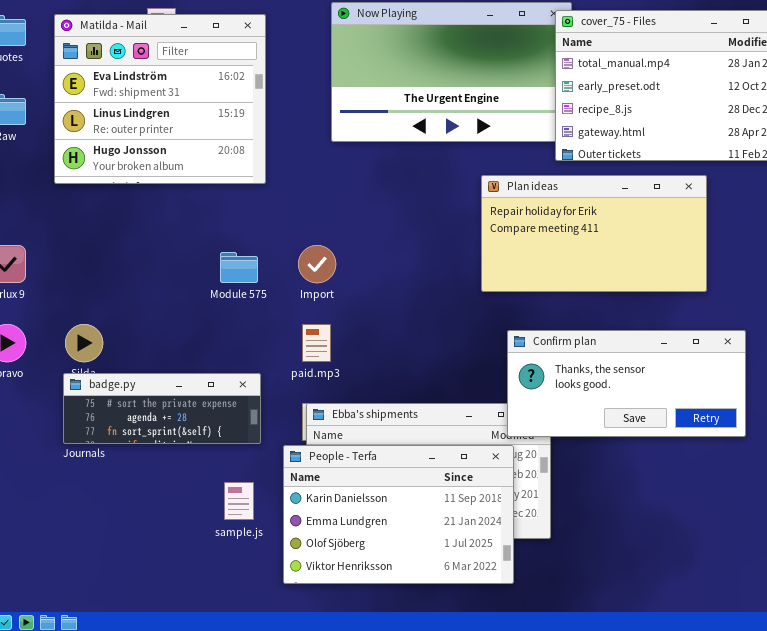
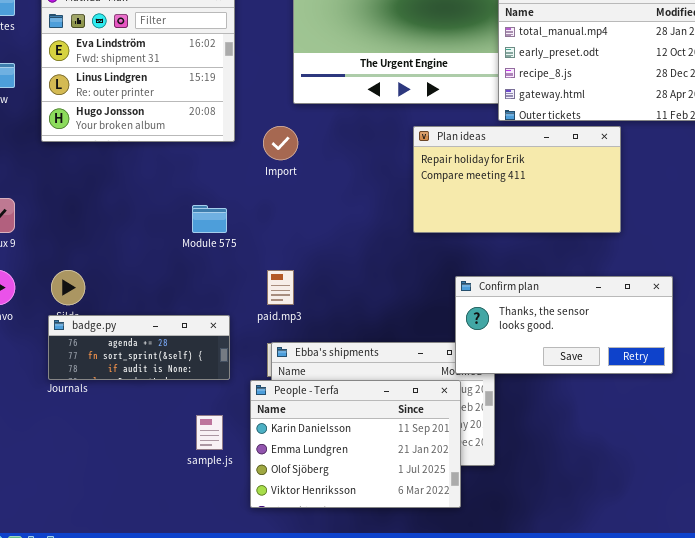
Plan ideas: [481,175,707,292] -> [413,126,621,233], moved
Import: [298,245,336,283] -> [263,126,298,160], moved
badge.py: [63,373,261,444] -> [48,315,230,380], scrolled down 1 row

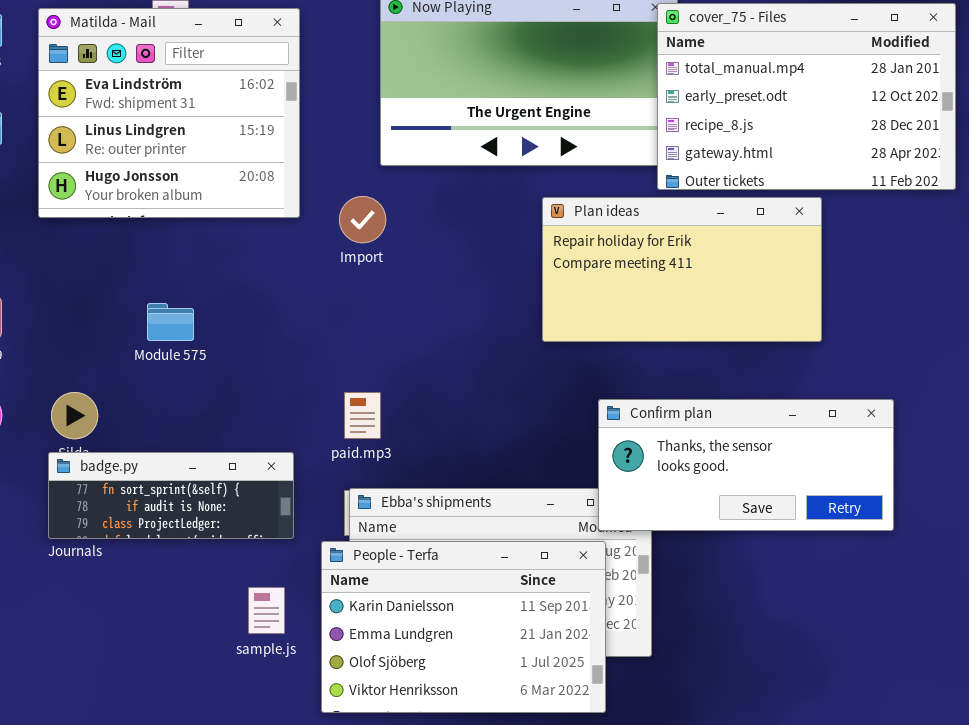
Module 575: [192,205,227,233] -> [147,303,194,341], moved
badge.py: [48,315,230,380] -> [48,452,294,539], scrolled down 1 row

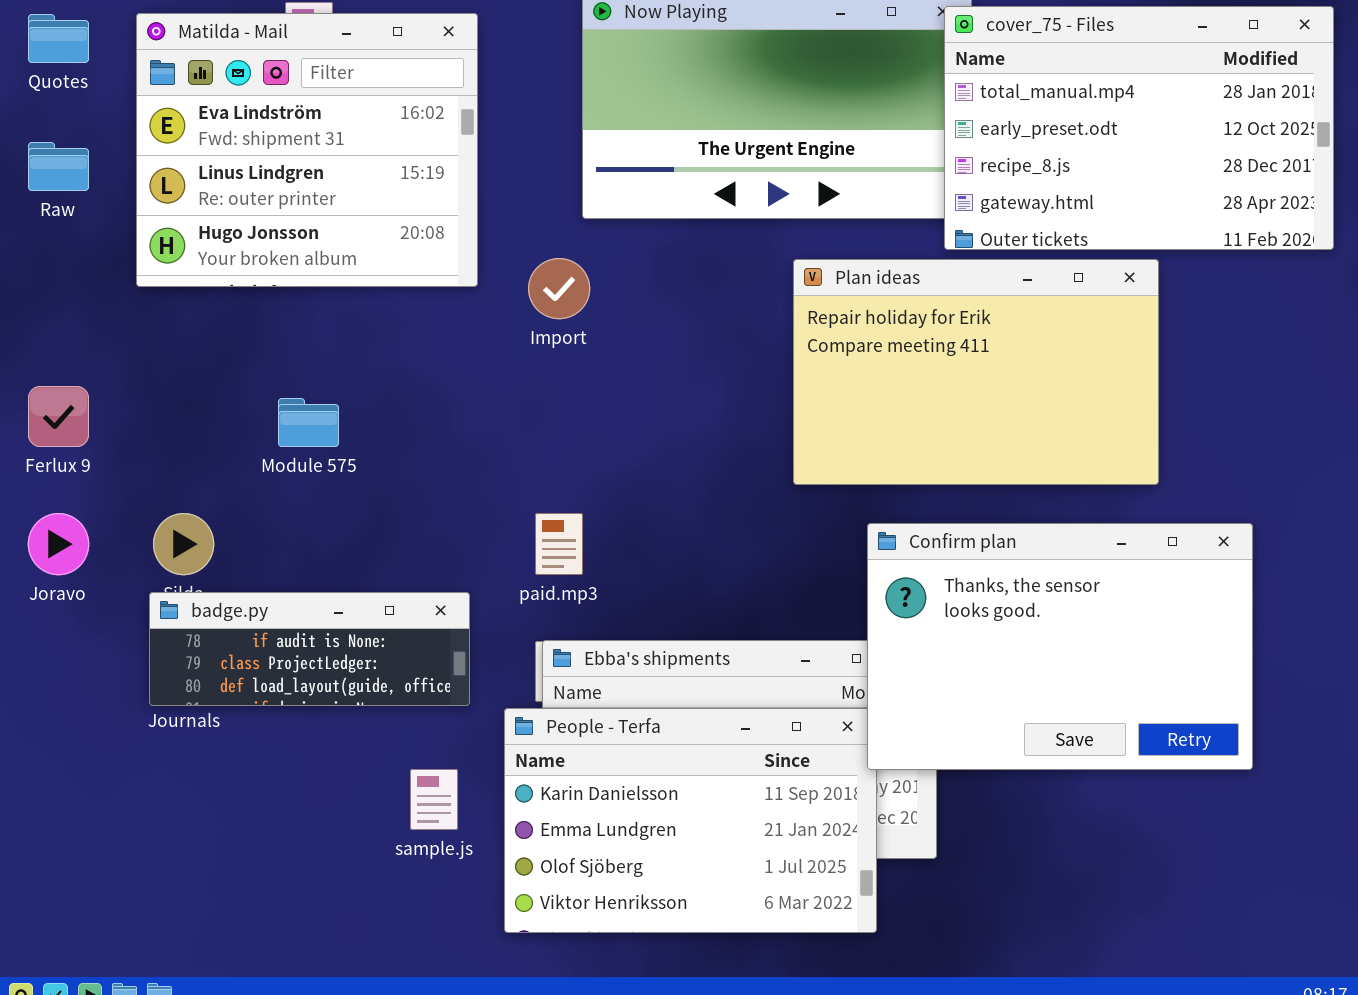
Plan ideas: [542,197,822,342] -> [793,259,1159,485], resized
Confirm plan: [598,399,894,531] -> [867,523,1253,770], resized
badge.py: [48,452,294,539] -> [149,592,470,706], scrolled down 1 row

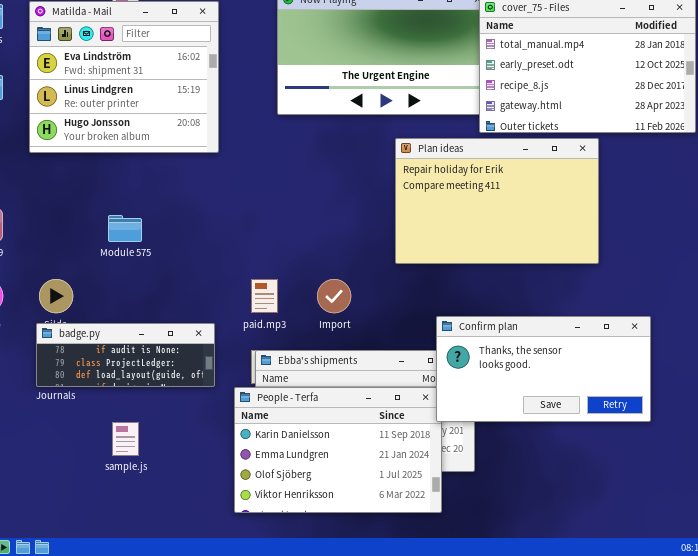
Import: [528,258,590,319] -> [317,279,351,313], moved
Confirm plan: [867,523,1253,770] -> [436,316,651,422], resized
sample.js: [410,769,458,830] -> [112,422,139,456], moved

